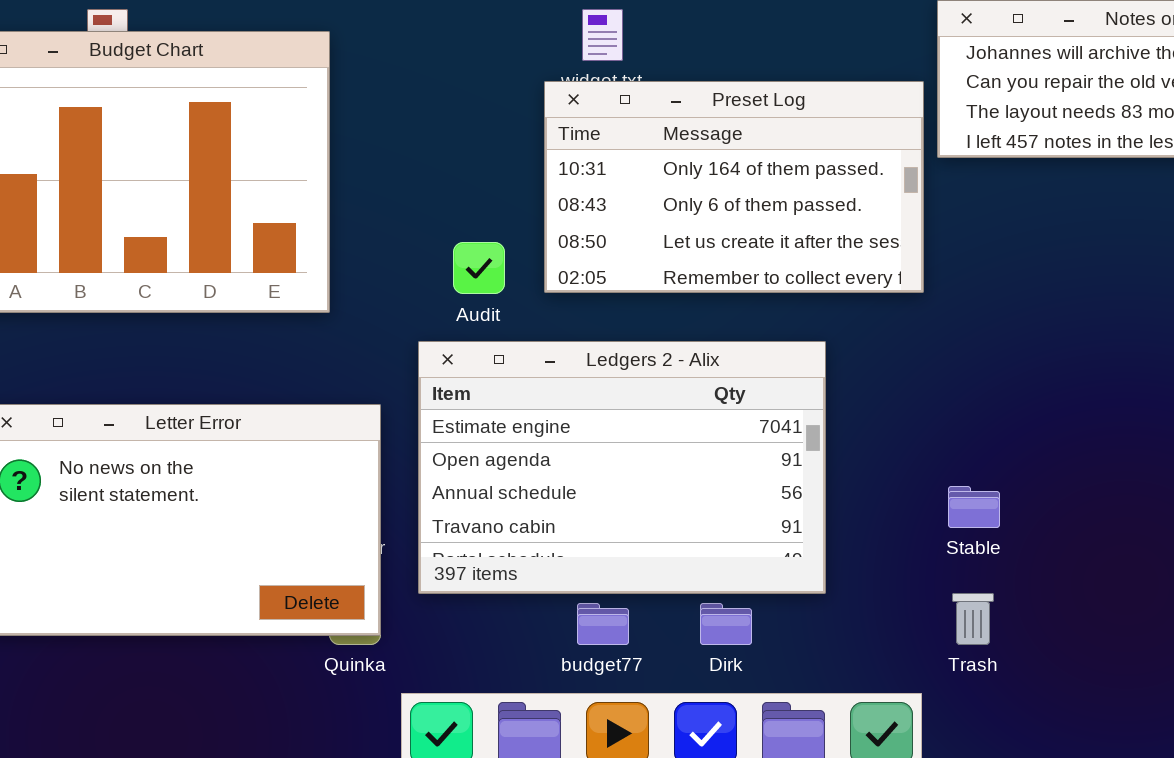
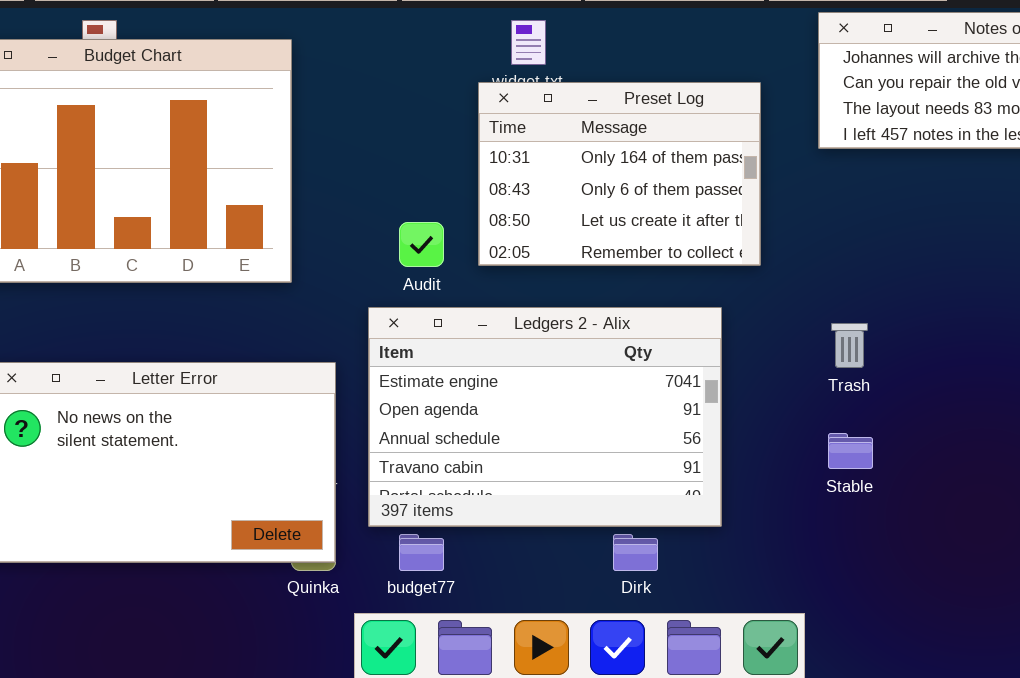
Preset Log: [544,81,924,293] -> [478,82,761,266], resized
Trash: [952,593,994,645] -> [831,323,868,368], moved
budget77: [577,603,629,645] -> [399,534,444,571], moved

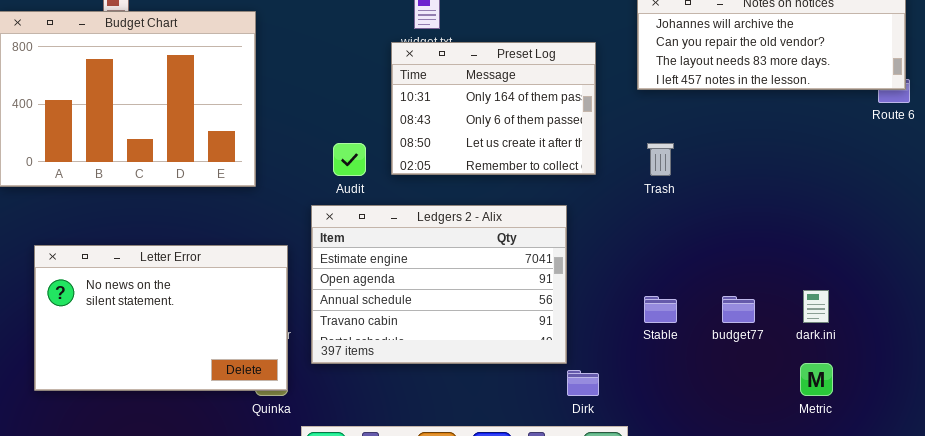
Trash: [831,323,868,368] -> [647,143,674,176], moved
budget77: [399,534,444,571] -> [722,296,755,323], moved
Dirk: [613,534,658,571] -> [567,370,599,396], moved

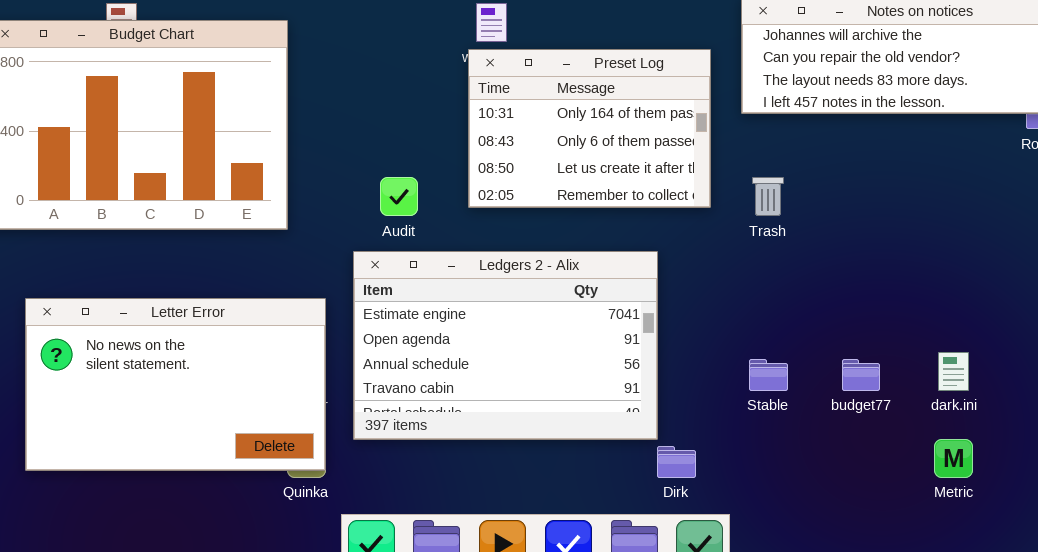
Preset Log: [391,42,596,175] -> [468,49,711,208], moved

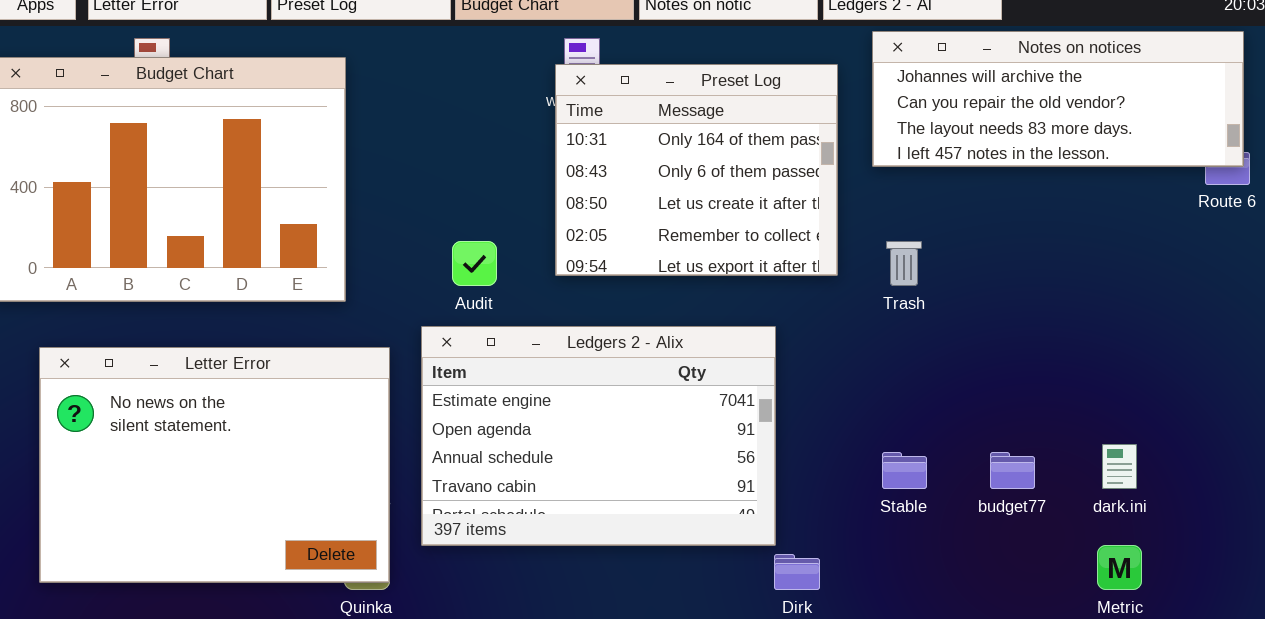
Preset Log: [468,49,711,208] -> [555,64,838,276], resized
Letter Error: [25,298,326,471] -> [39,347,390,583], resized

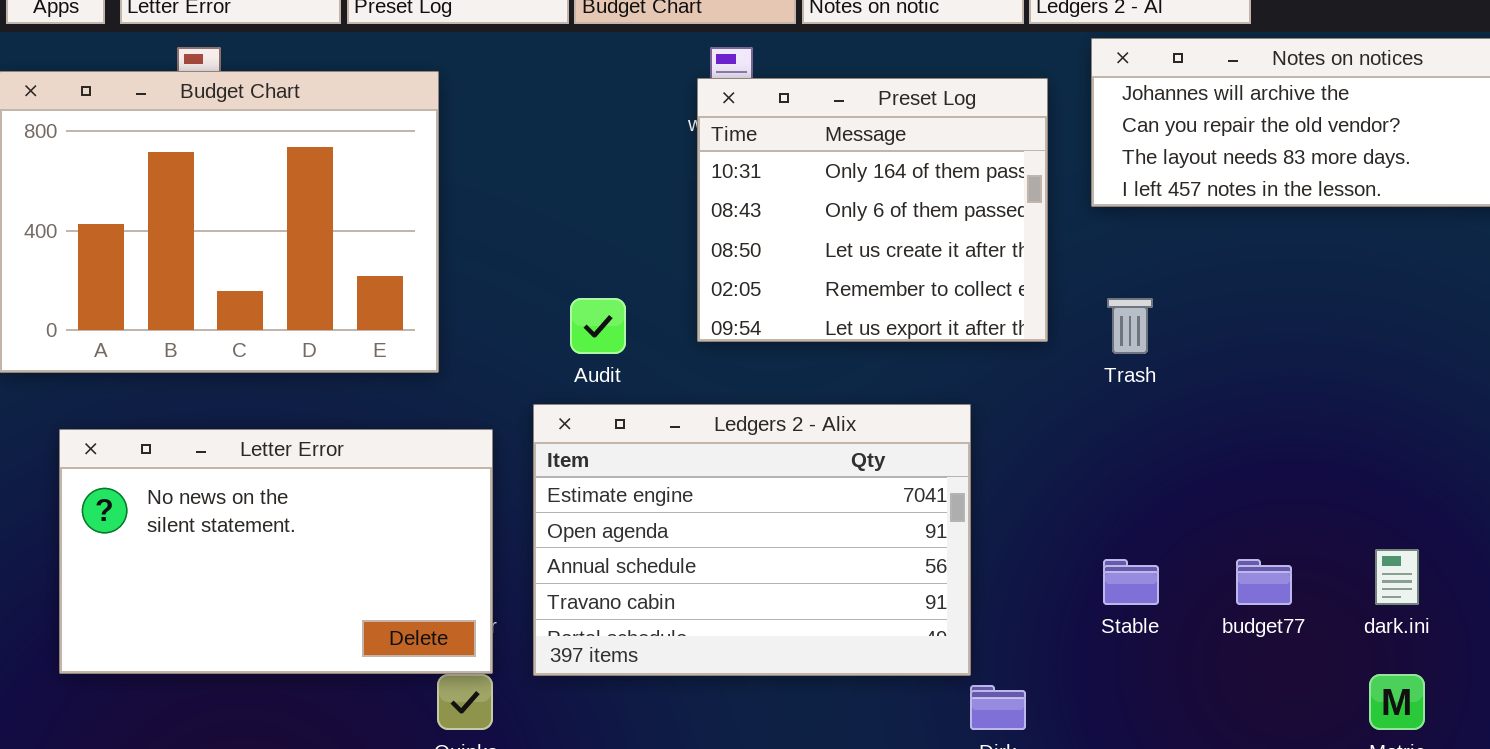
Letter Error: [39,347,390,583] -> [59,429,493,674], resized

